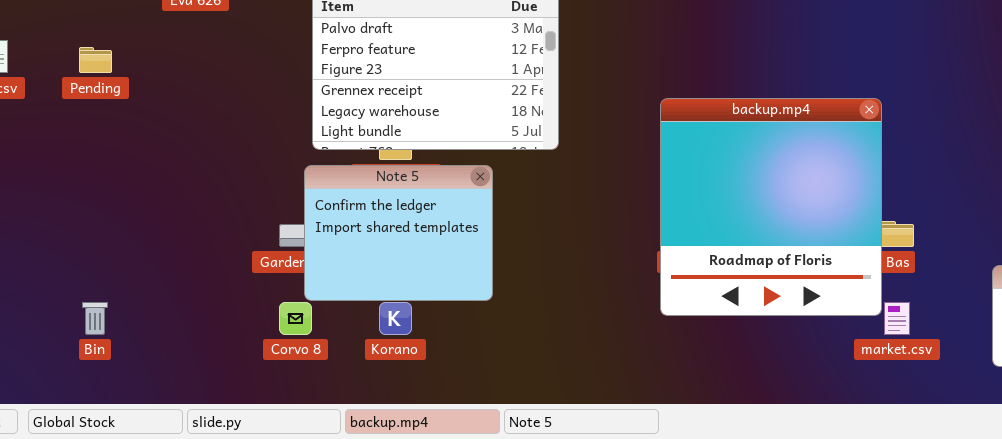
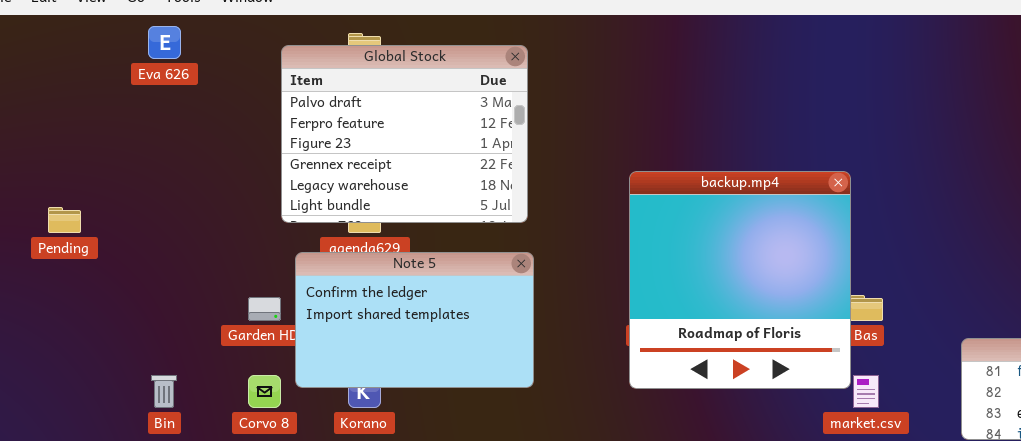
Pending: [79,47,112,73] -> [48,207,81,233], moved
Note 5: [304,165,493,301] -> [295,252,534,388], moved, resized
Bin: [82,302,108,335] -> [151,375,177,408], moved

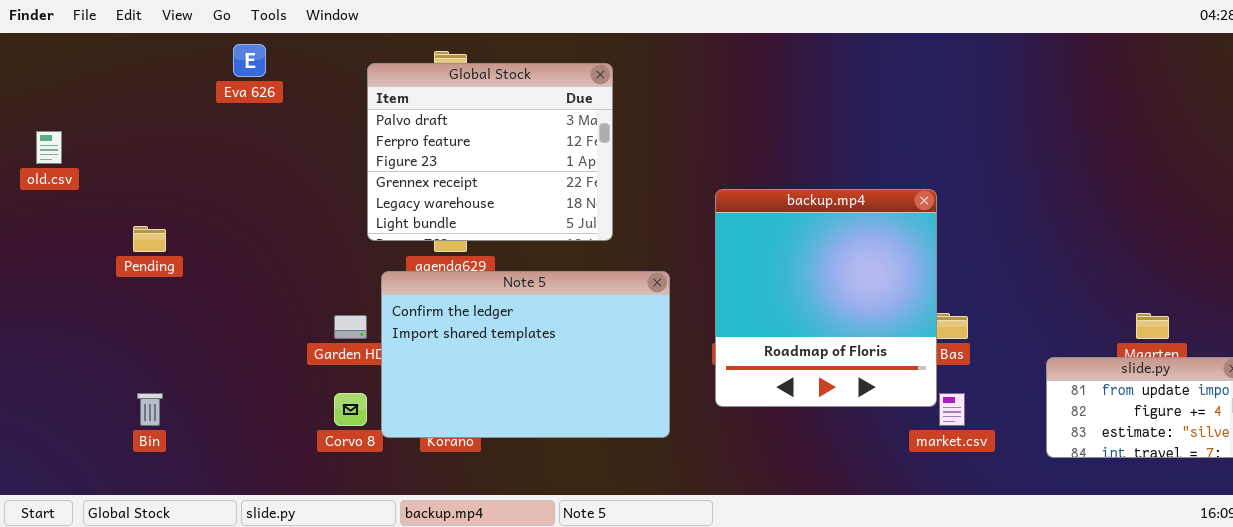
Note 5: [295,252,534,388] -> [381,271,670,438], resized
Bin: [151,375,177,408] -> [137,393,163,426], moved

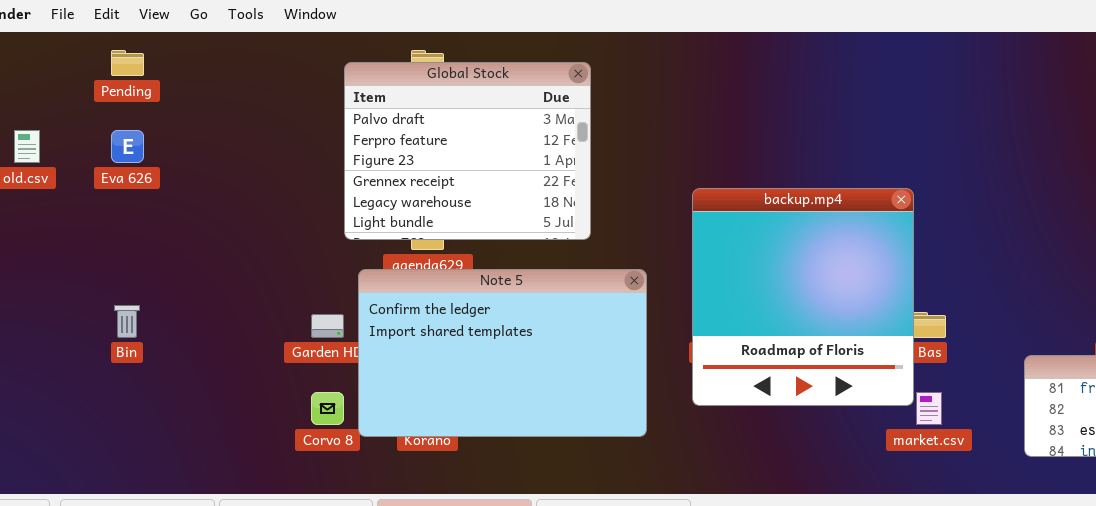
Eva 626: [233,44,266,77] -> [111,130,144,163], moved
Pending: [133,226,166,252] -> [111,50,144,76], moved
Bin: [137,393,163,426] -> [114,305,140,338], moved

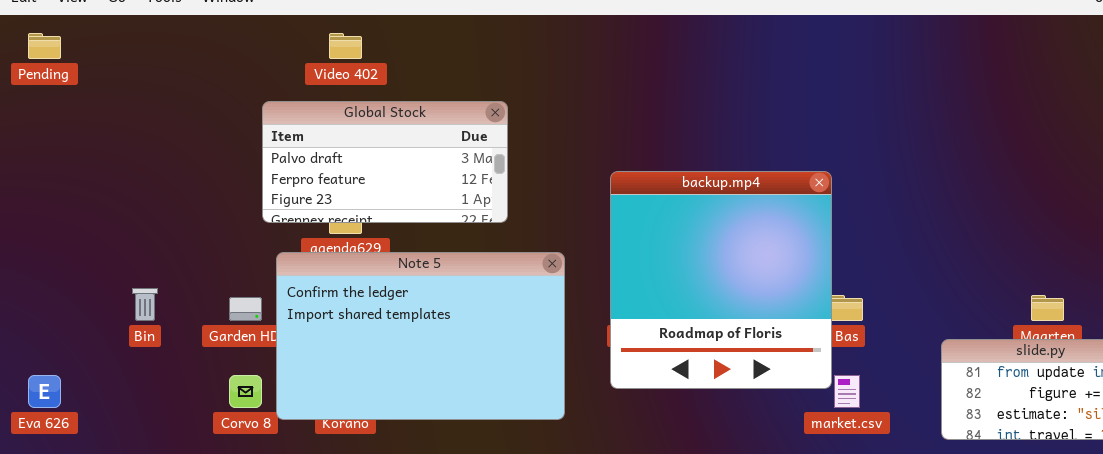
Global Stock: [344,62,591,240] -> [262,101,508,223], resized
Eva 626: [111,130,144,163] -> [28,375,61,408], moved
Bin: [114,305,140,338] -> [132,288,158,321], moved

